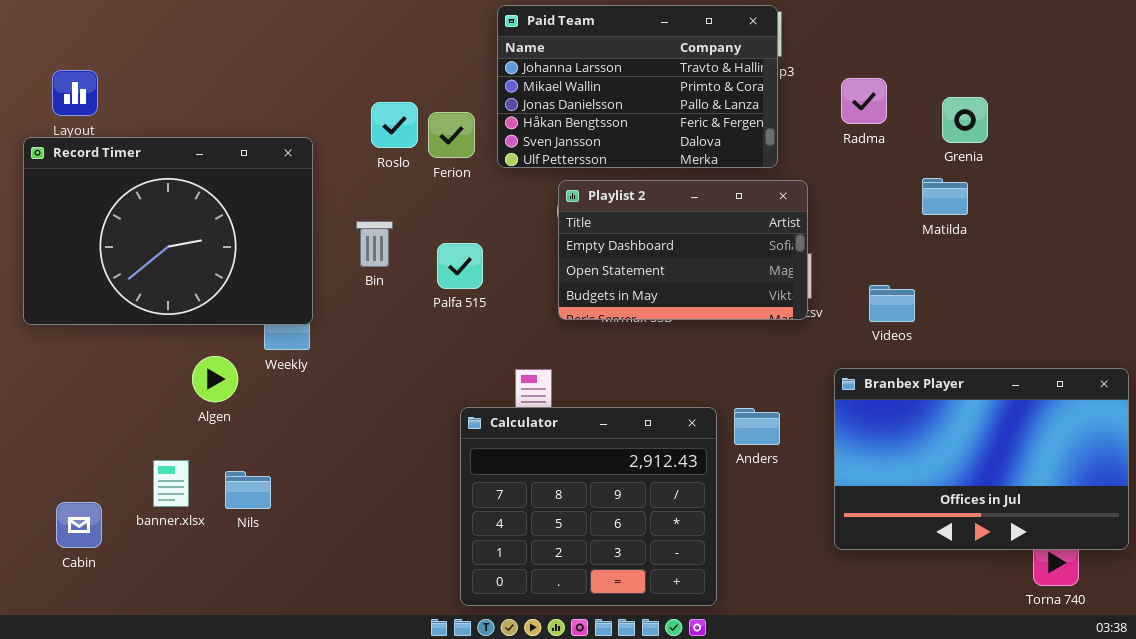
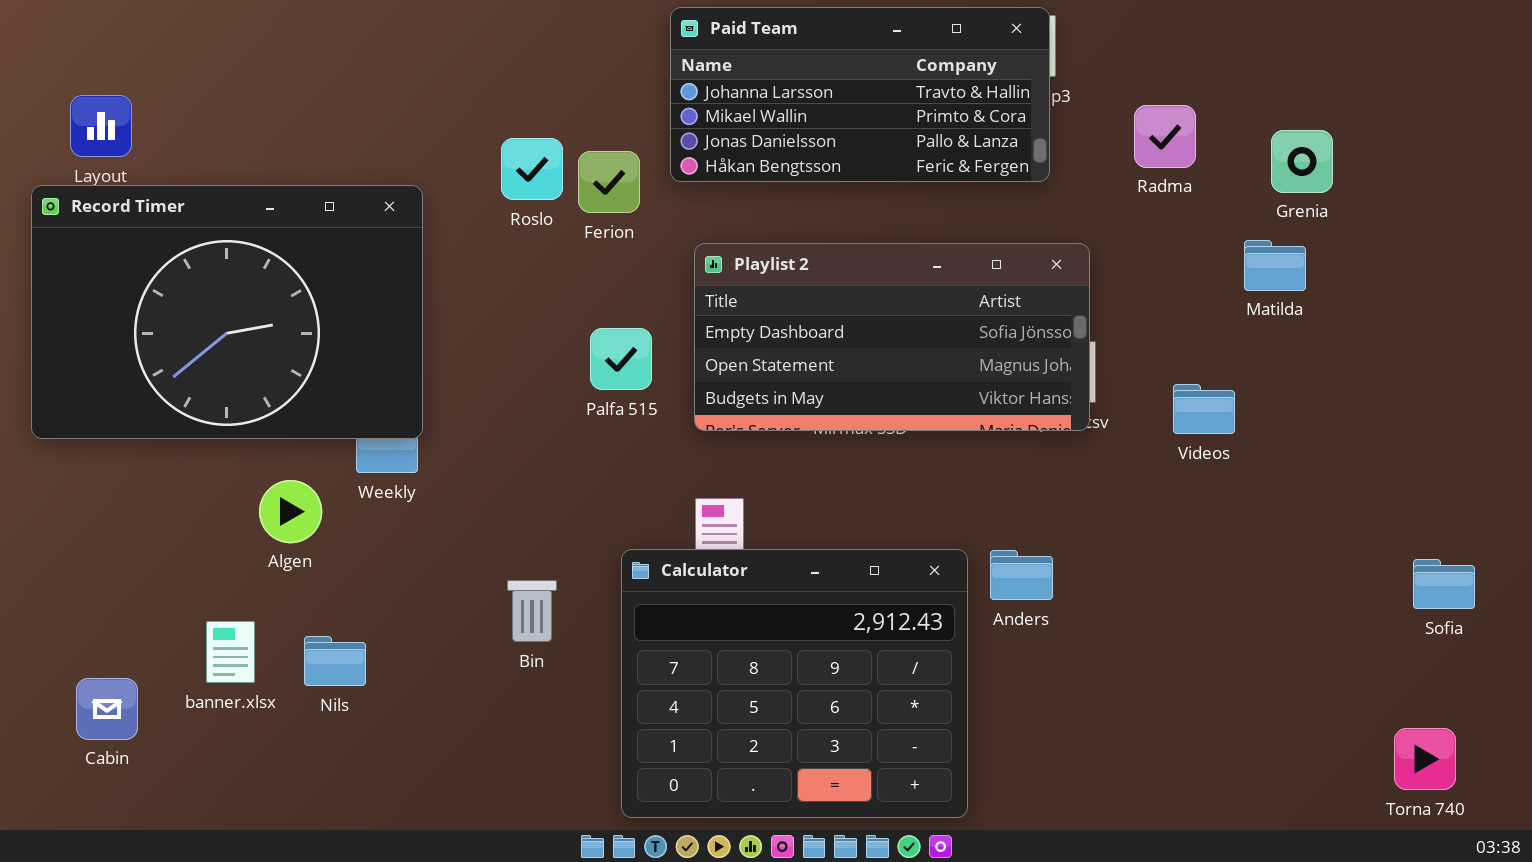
Paid Team: [497,5,778,168] -> [670,7,1050,182], resized
Playlist 2: [558,180,808,320] -> [694,243,1090,431], resized
Bin: [356,221,393,267] -> [507,580,557,642], moved
Branbex Player: [834,368,1129,550] -> none, closed

